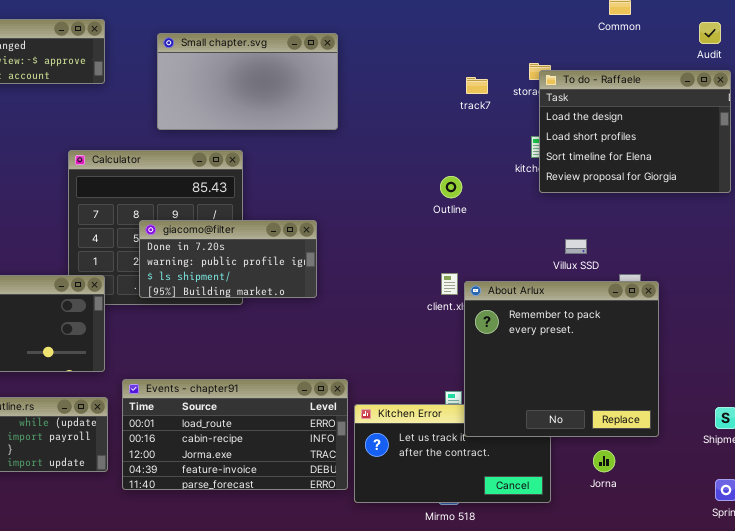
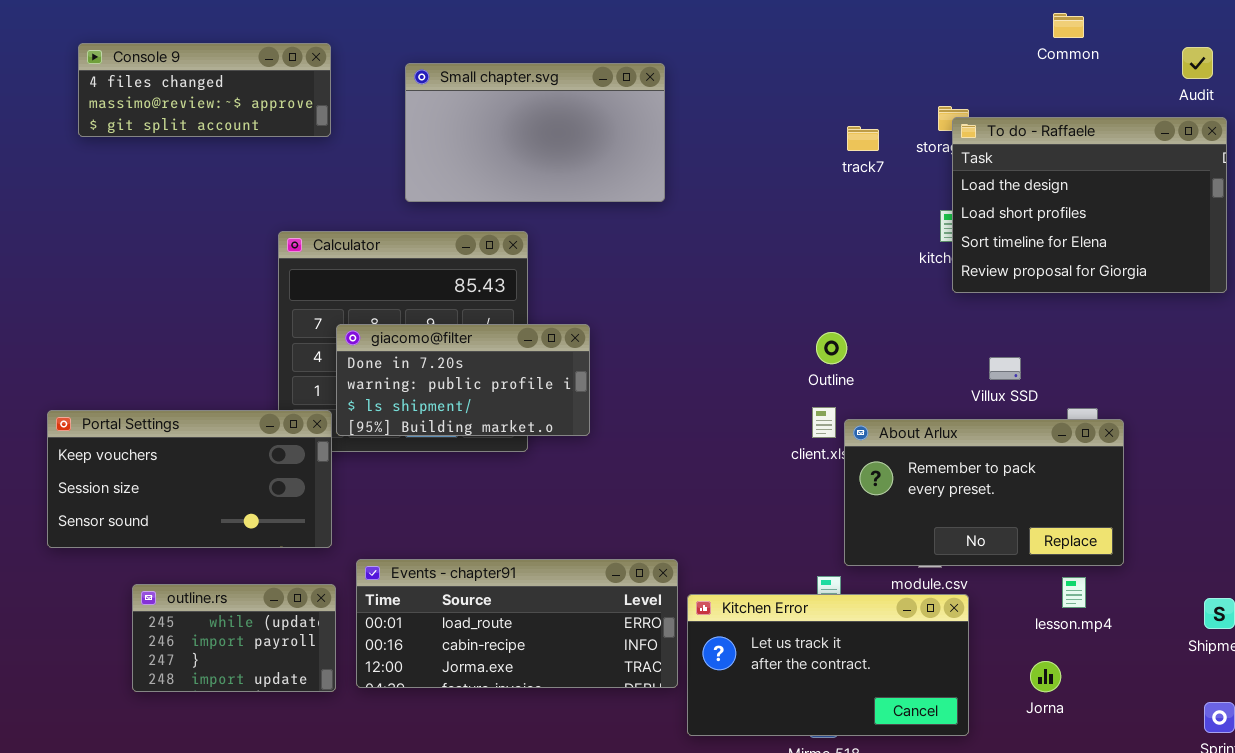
Outline: [440,176,462,198] -> [816,332,847,364], moved
giacomo@filter: [139,220,317,298] -> [336,324,590,436], moved
About Arlux: [464,281,659,437] -> [844,419,1124,566], resized
Events - chapter91: [122,379,348,490] -> [356,559,678,688], resized

